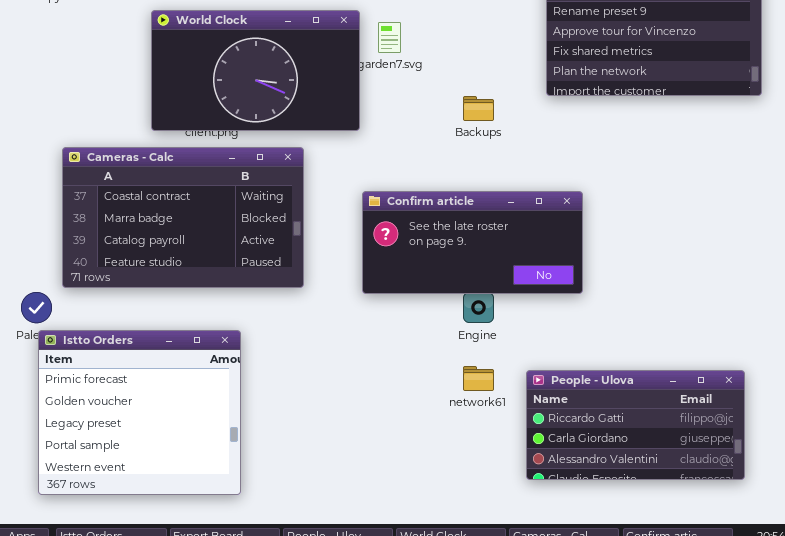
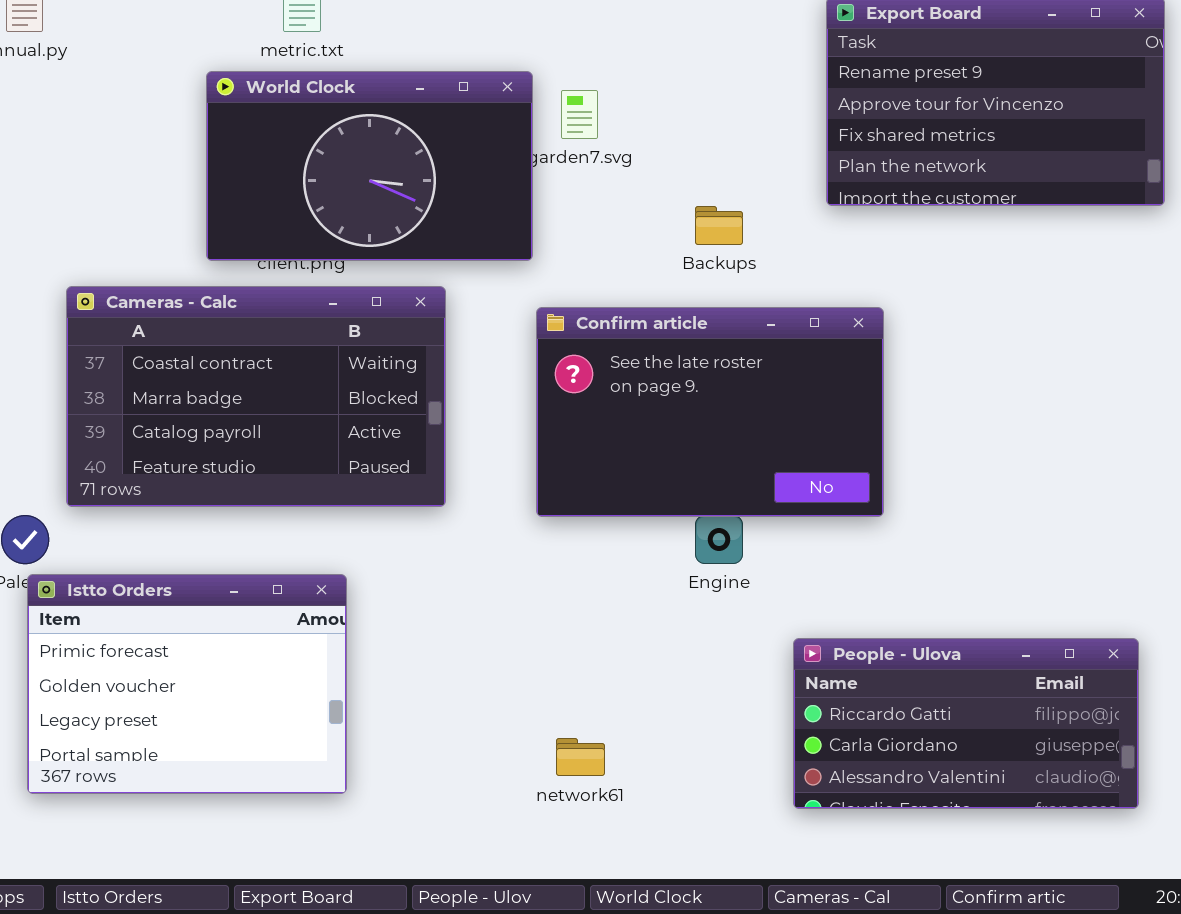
Confirm article: [362,191,583,294] -> [536,307,884,517], resized
Istto Orders: [38,330,241,495] -> [27,574,347,794], resized
network61: [463,366,494,391] -> [556,738,605,776], moved

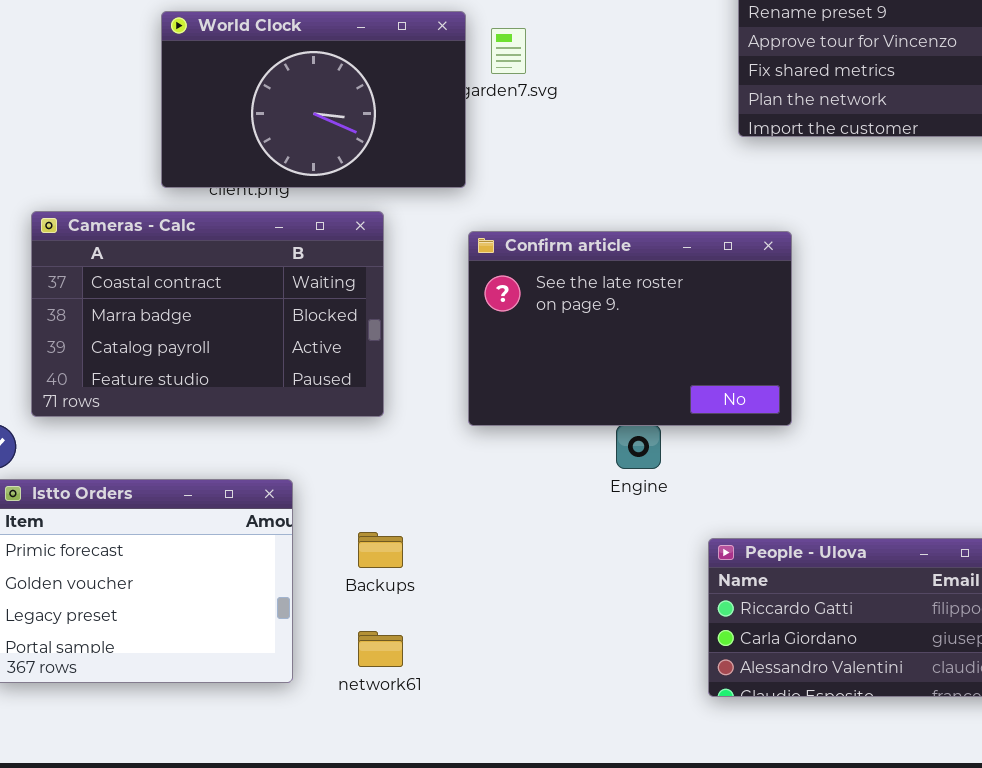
Backups: [695,206,743,245] -> [358,532,403,568], moved
network61: [556,738,605,776] -> [358,631,403,667], moved

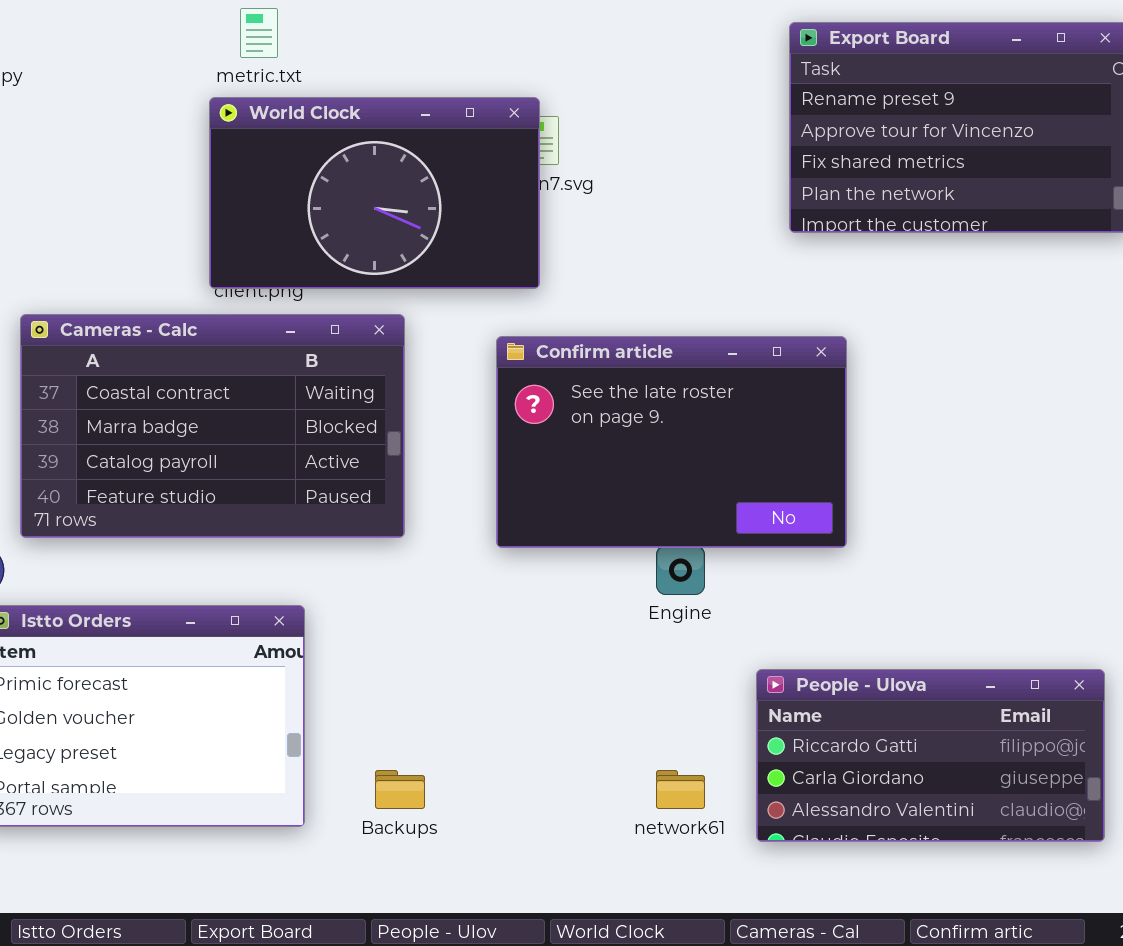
World Clock: [161,11,466,188] -> [209,97,540,289], moved
Backups: [358,532,403,568] -> [375,770,425,809], moved
network61: [358,631,403,667] -> [656,770,705,809], moved

